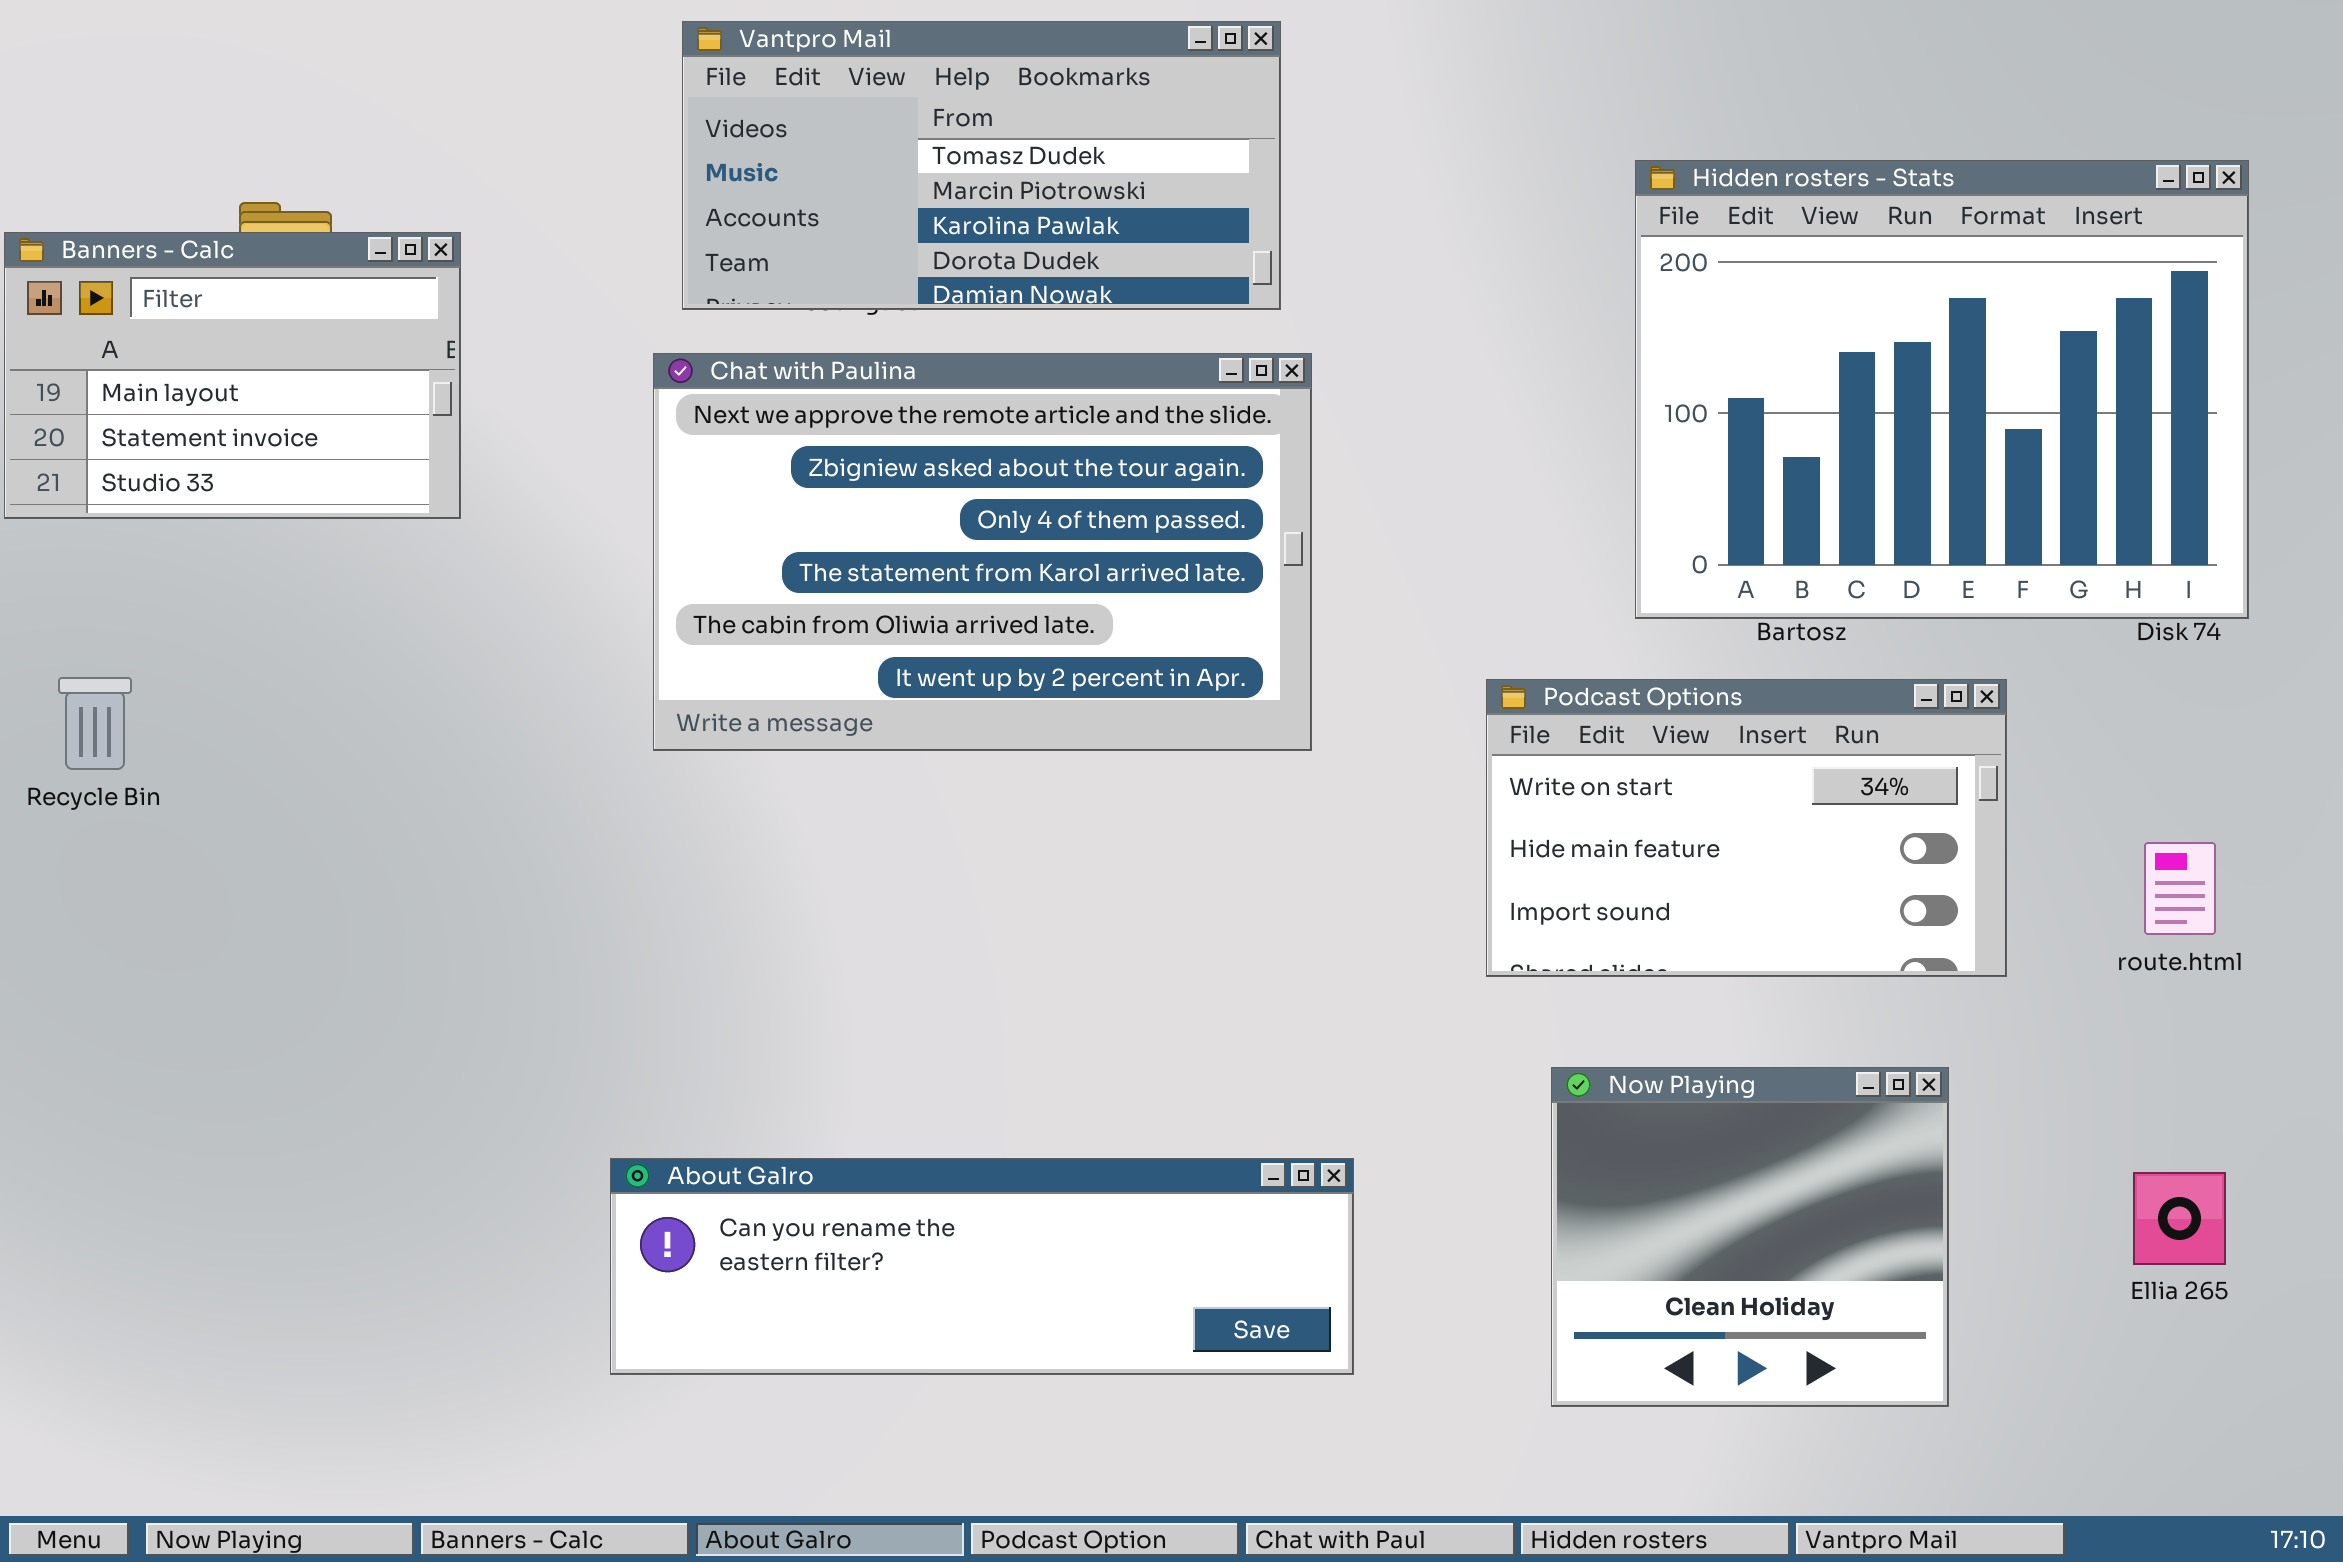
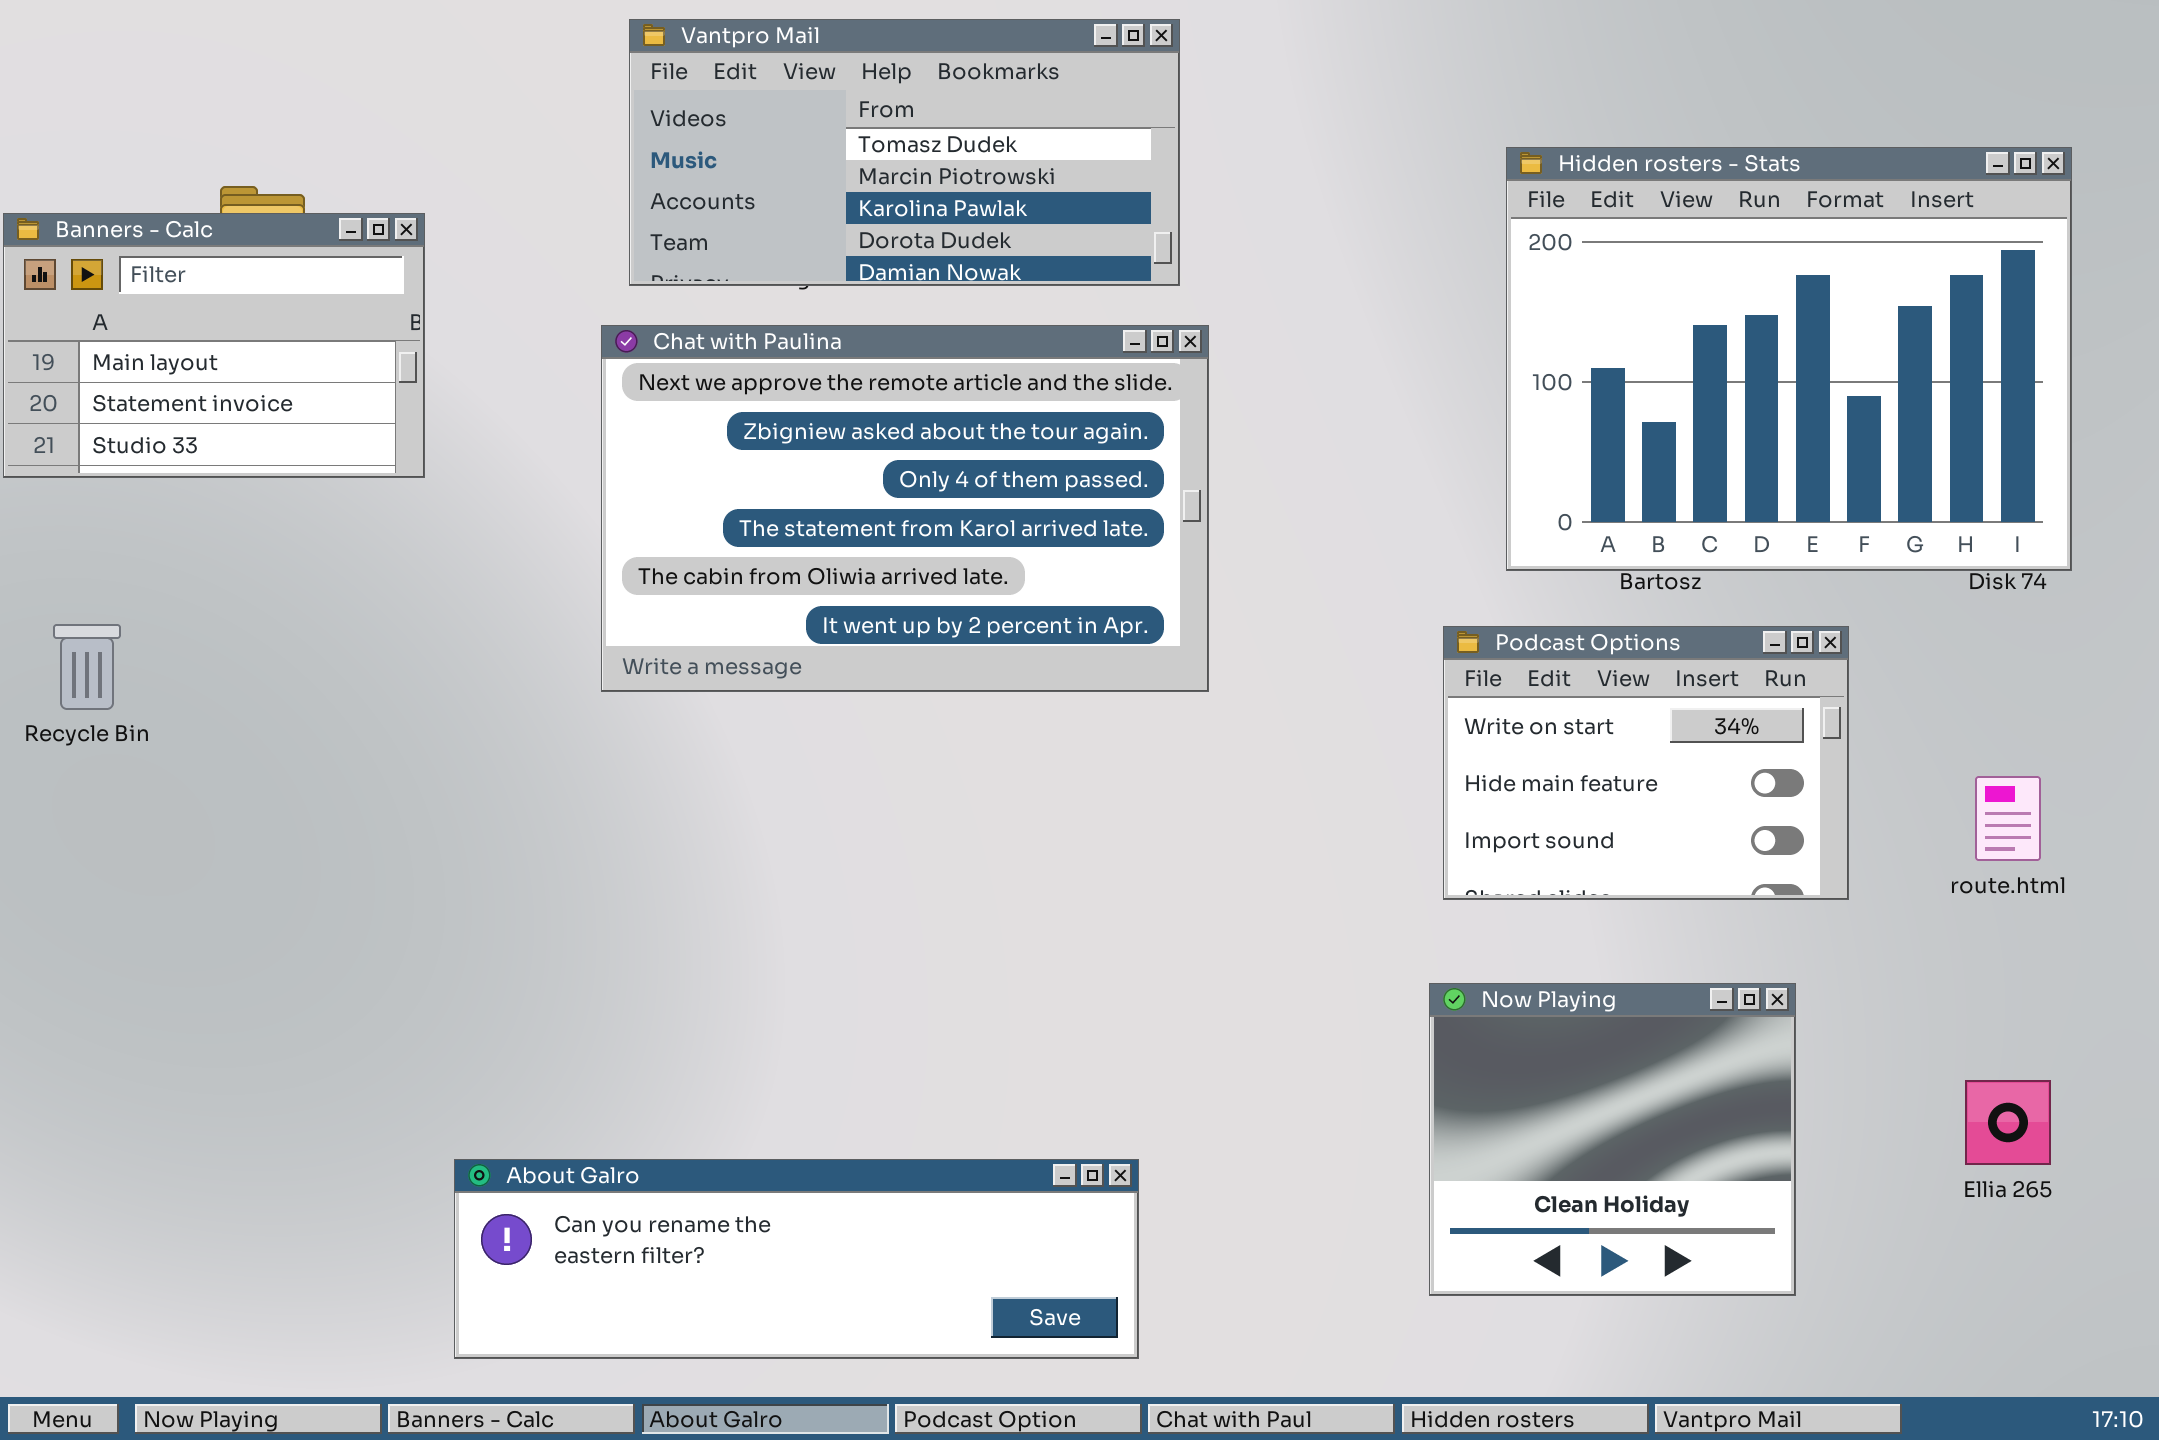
Podcast Options: [1486,679,2007,977] -> [1443,626,1849,900], resized
About Galro: [610,1158,1354,1375] -> [454,1159,1139,1359], moved

